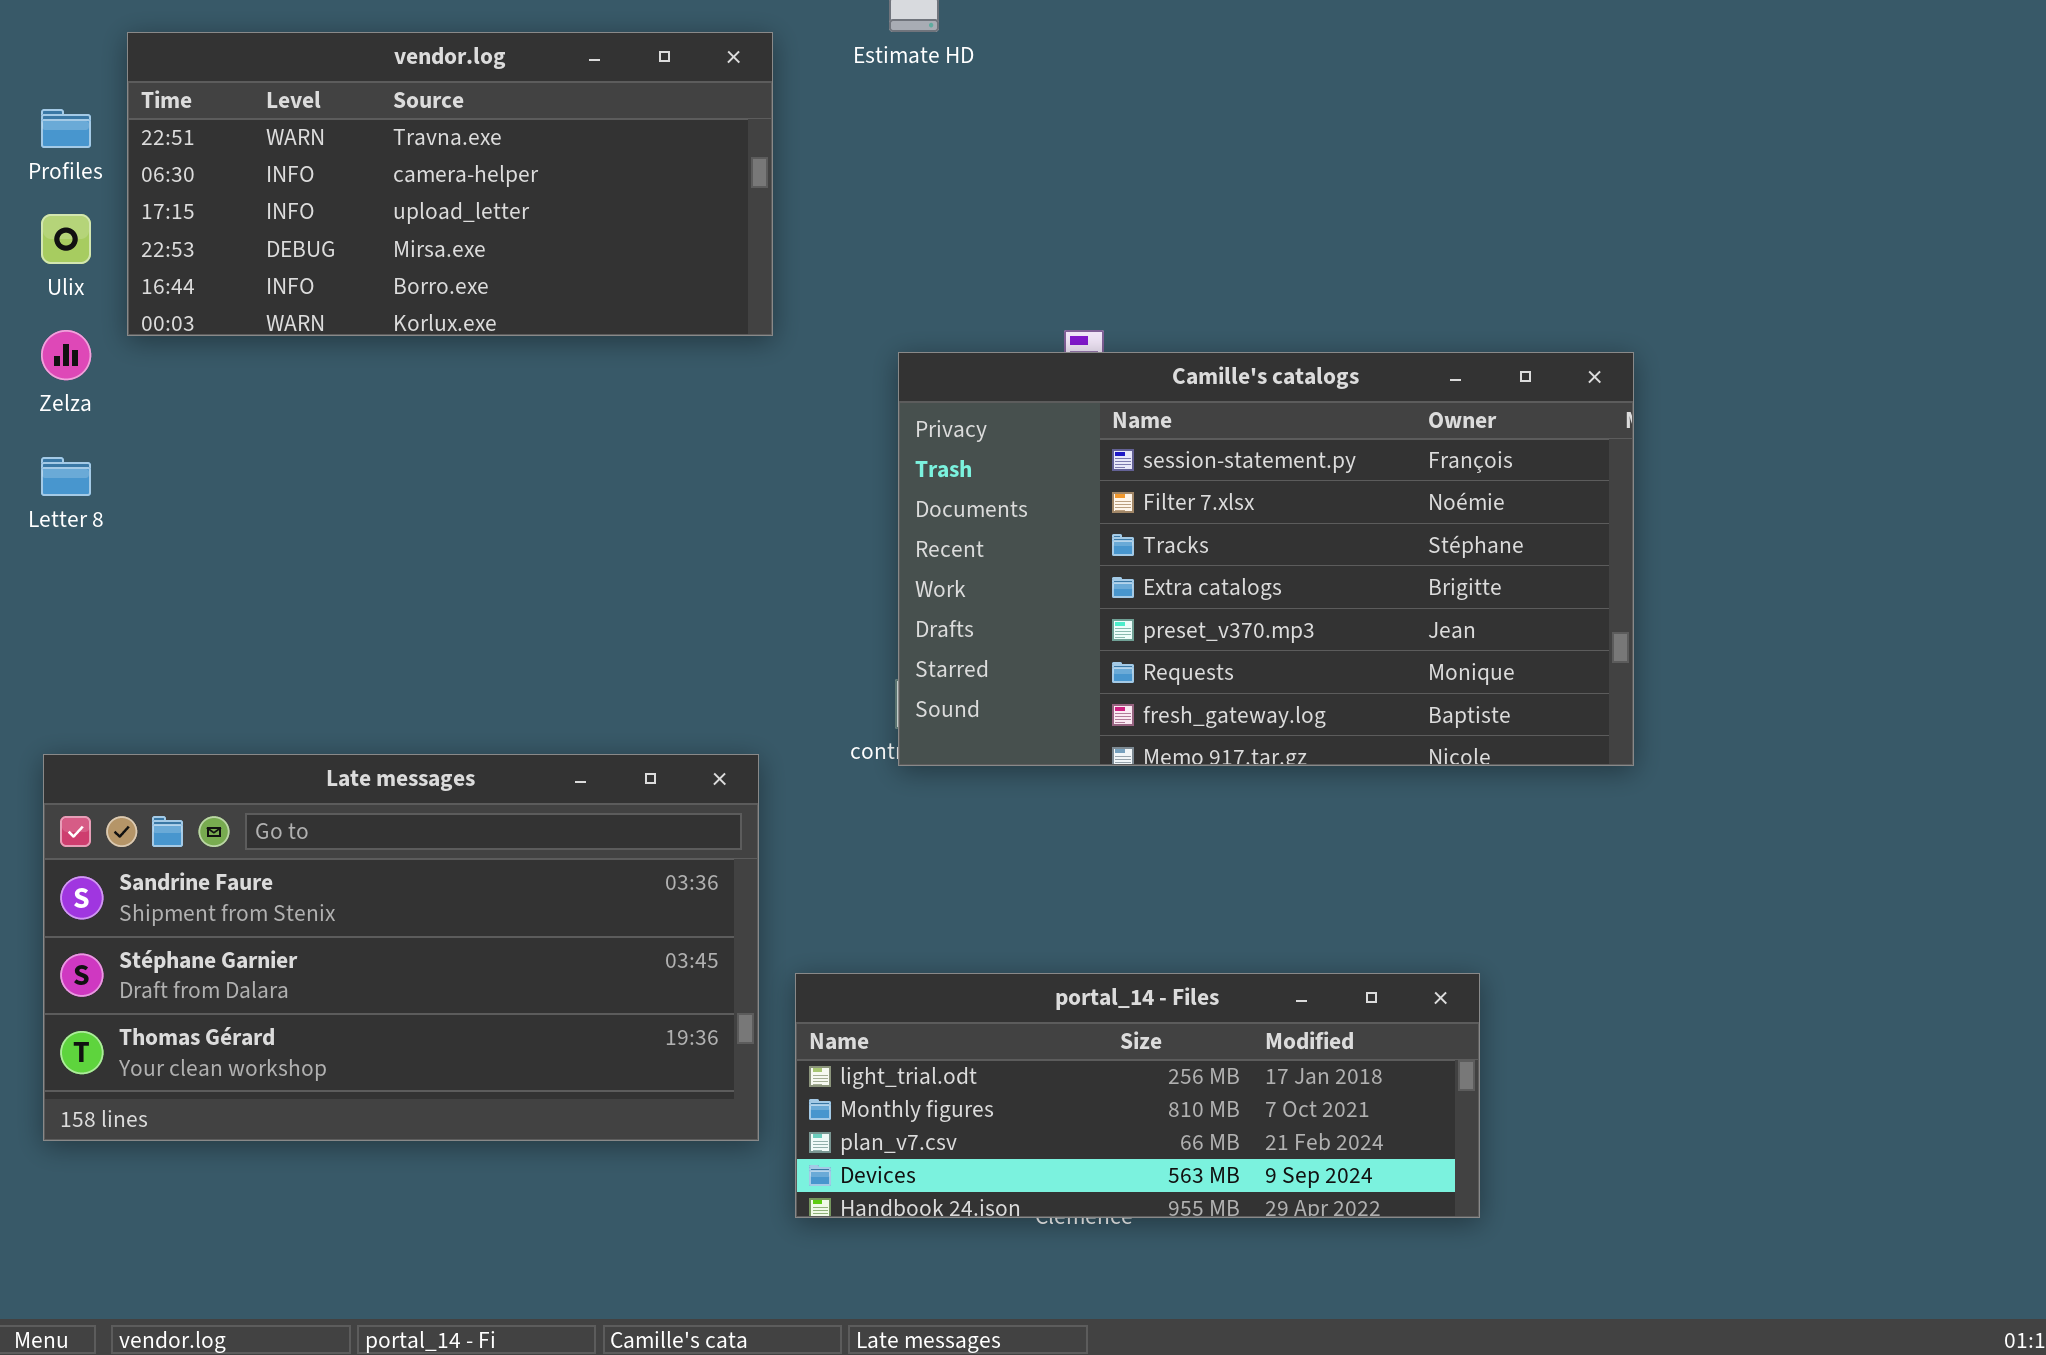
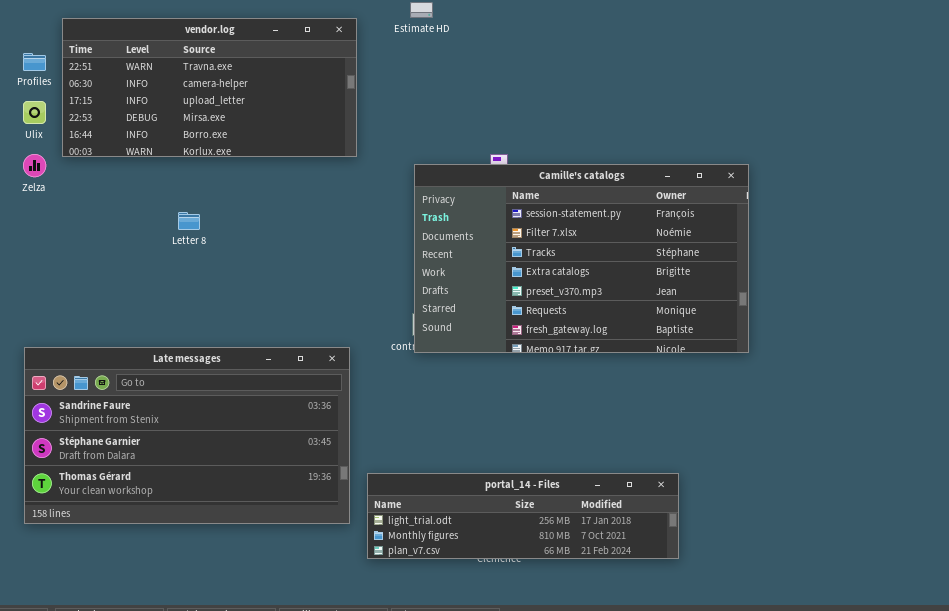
Letter 8: [41,457,91,496] -> [178,212,200,230], moved
portal_14 - Files: [795,973,1480,1218] -> [367,473,679,559], resized

